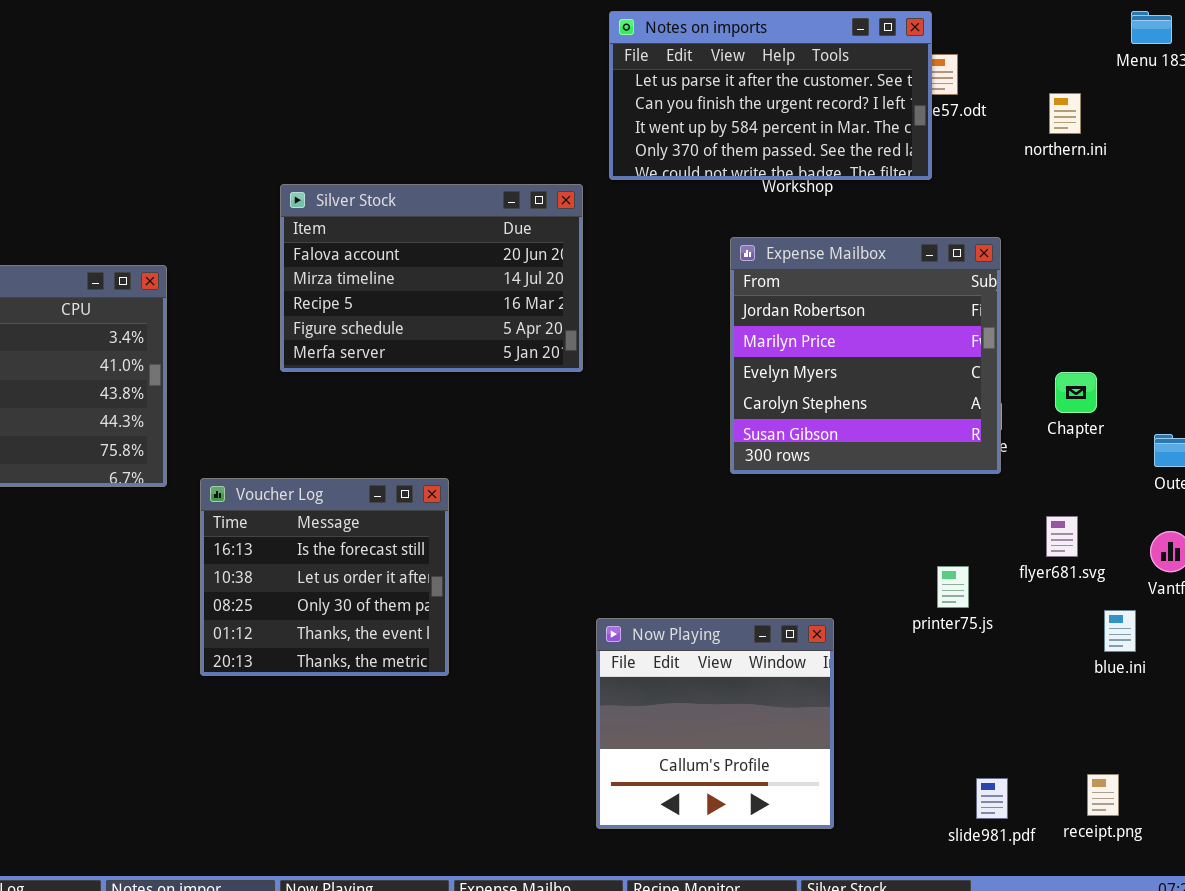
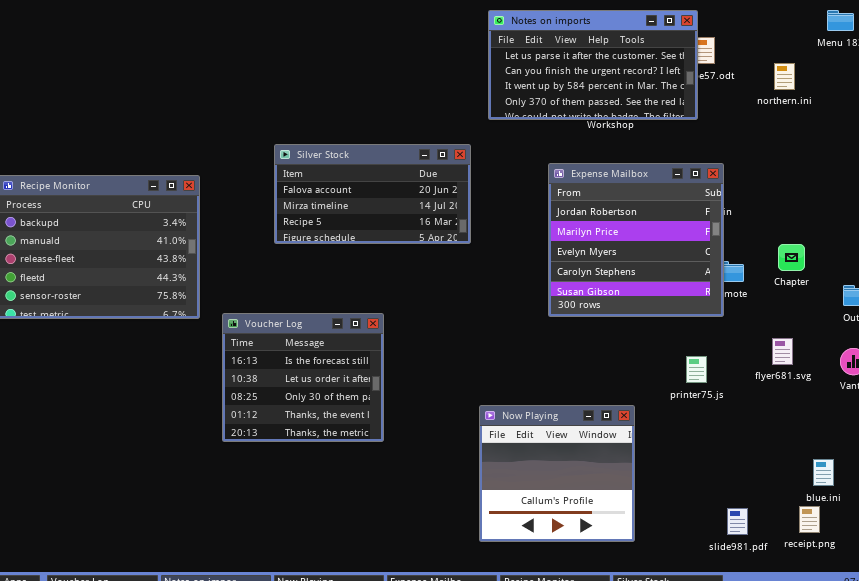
Silver Stock: [280,184,583,372] -> [274,144,471,244], resized
Expense Mailbox: [730,237,1001,474] -> [548,163,724,317], moved
printer75.js: [937,566,969,608] -> [686,356,707,383], moved
blue.ini: [1104,610,1136,652] -> [813,459,834,486], moved

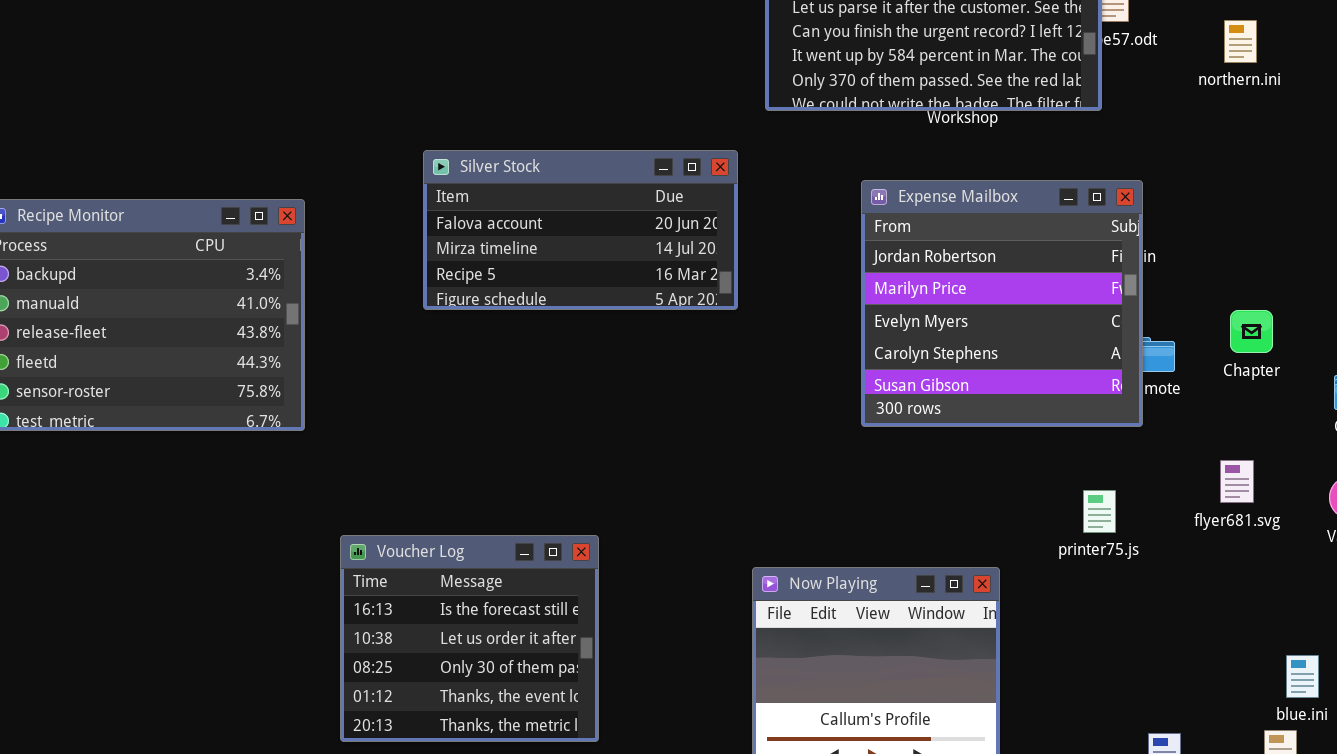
Voucher Log: [222,313,384,442] -> [340,535,599,742], moved

